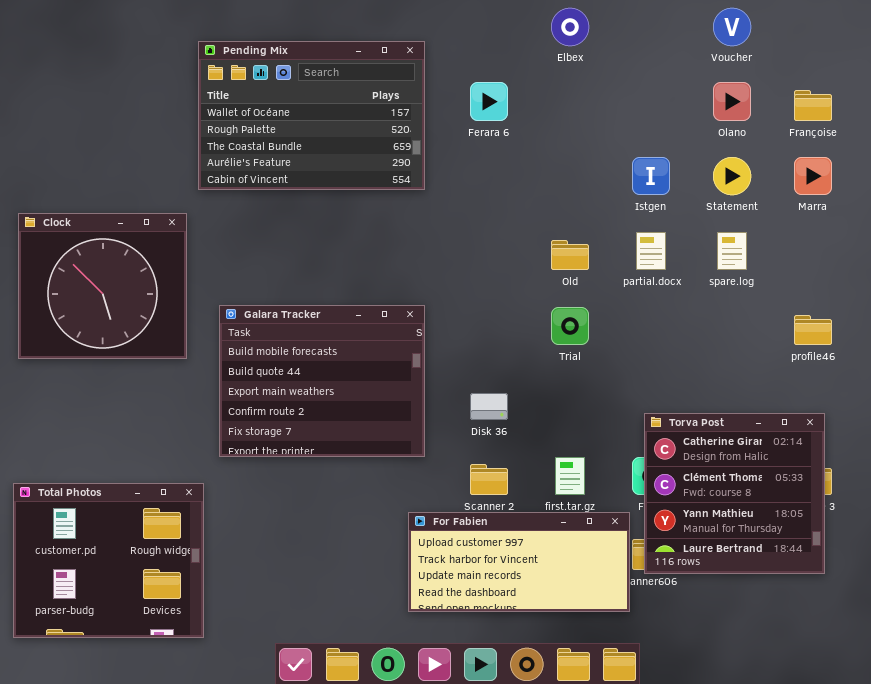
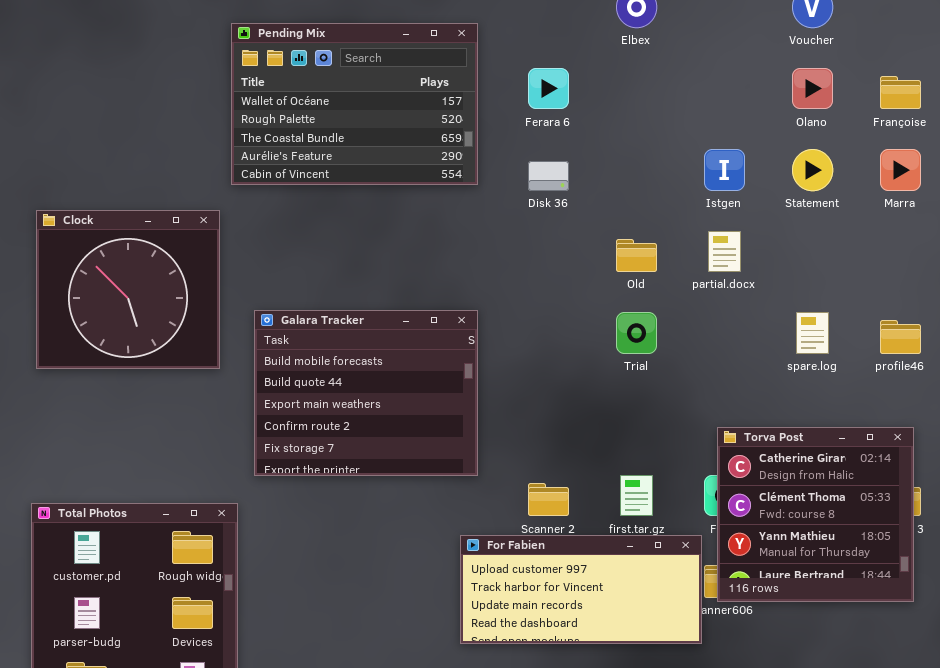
spare.log: [717,232,747,270] -> [796,312,829,354], moved
Disk 36: [470,393,508,420] -> [528,161,569,191], moved

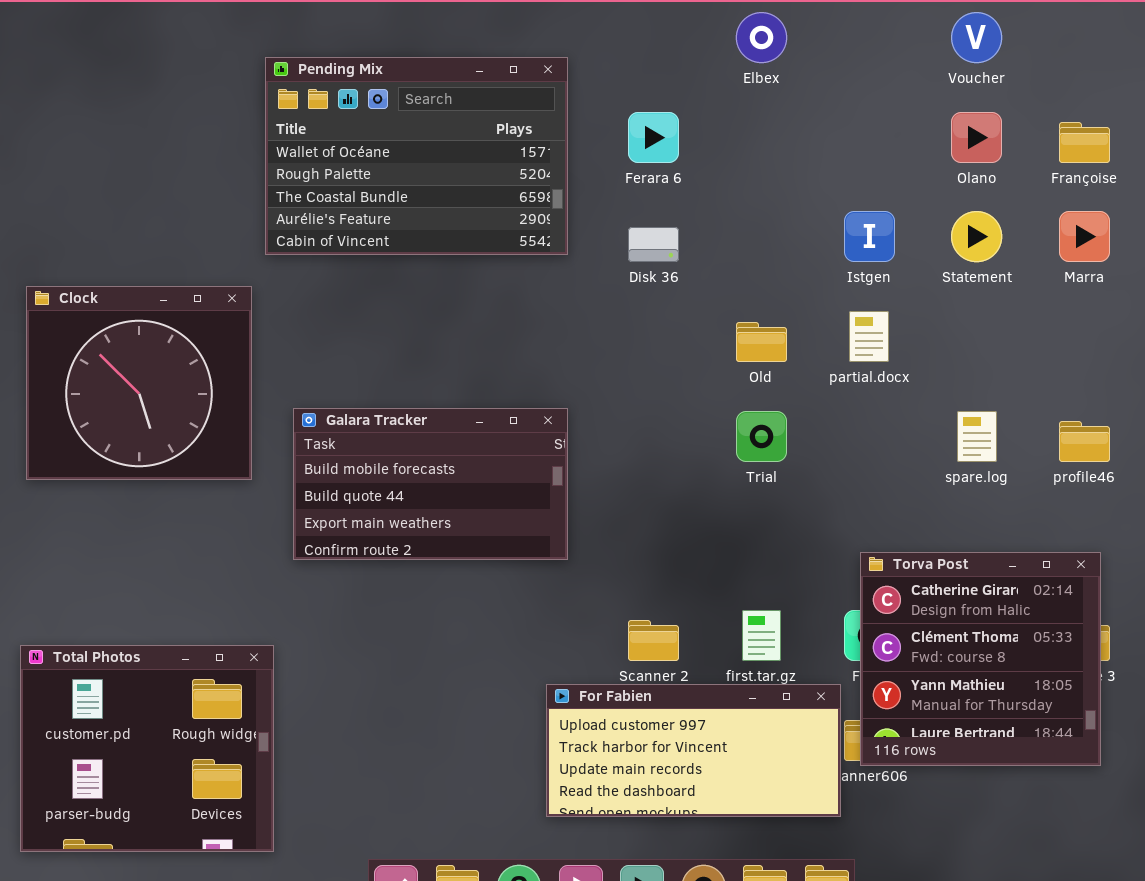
Galara Tracker: [254,310,478,476] -> [293,408,568,560], resized

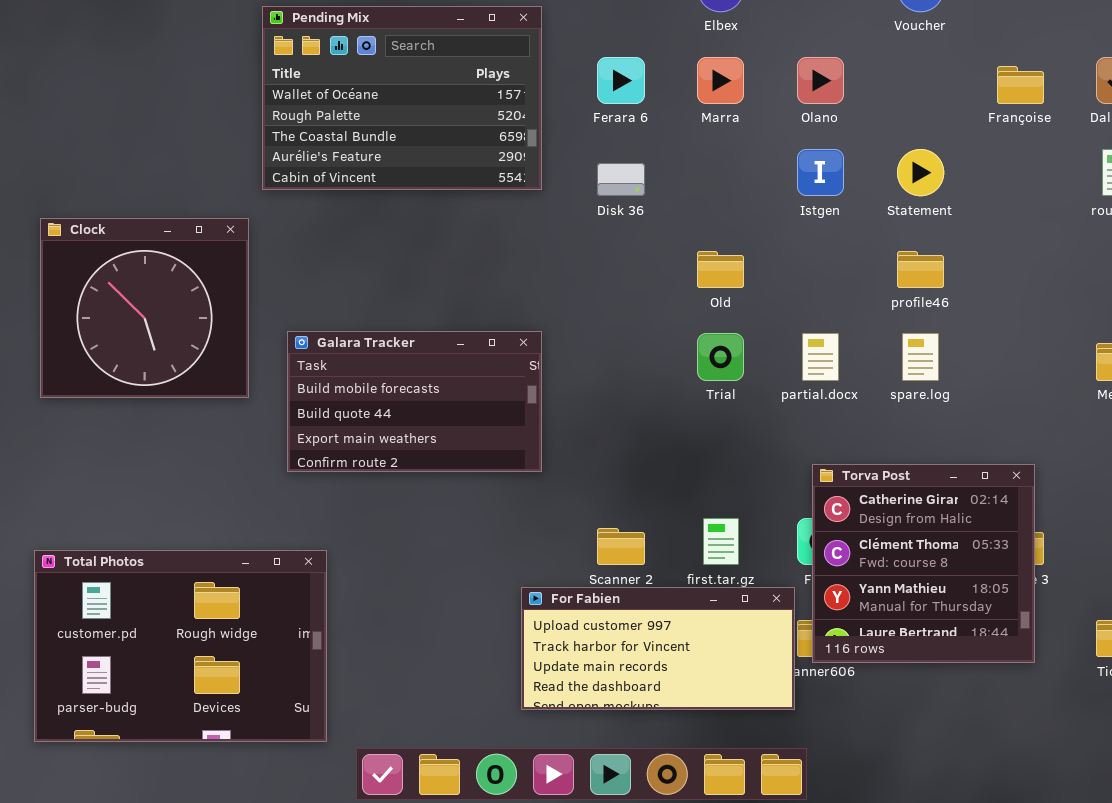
Olano: [951,112,1002,163] -> [797,57,844,104], moved
Marra: [1059,211,1110,262] -> [697,57,744,104], moved
partial.docx: [849,311,889,362] -> [802,333,839,381], moved
profile46: [1059,421,1110,462] -> [897,251,944,288], moved
Total Photos: [20,645,274,852] -> [34,550,327,742], resized

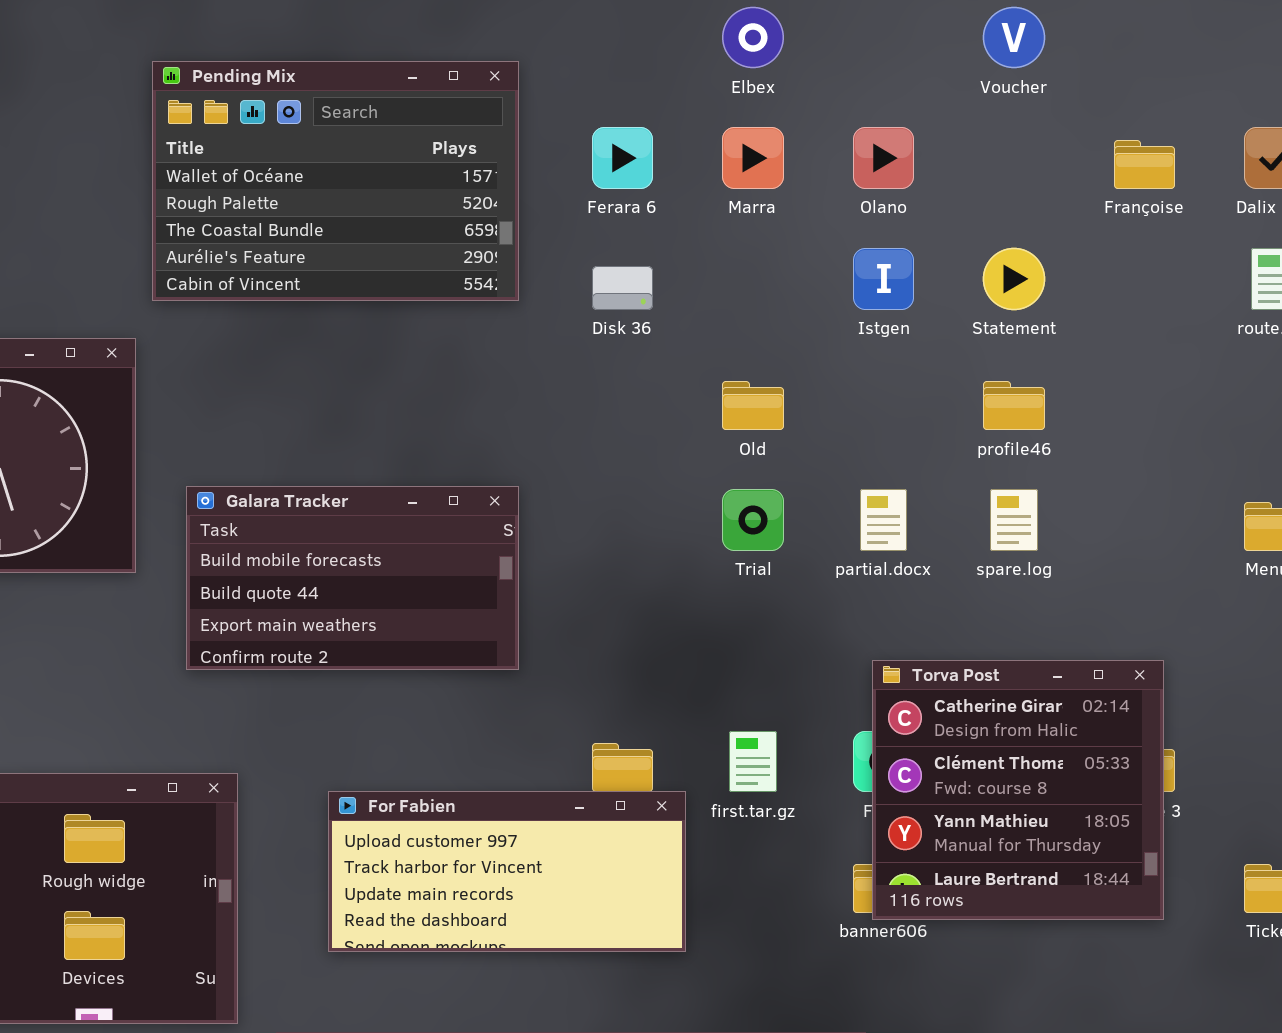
For Fabien: [521,587,795,710] -> [328,791,686,952], moved

